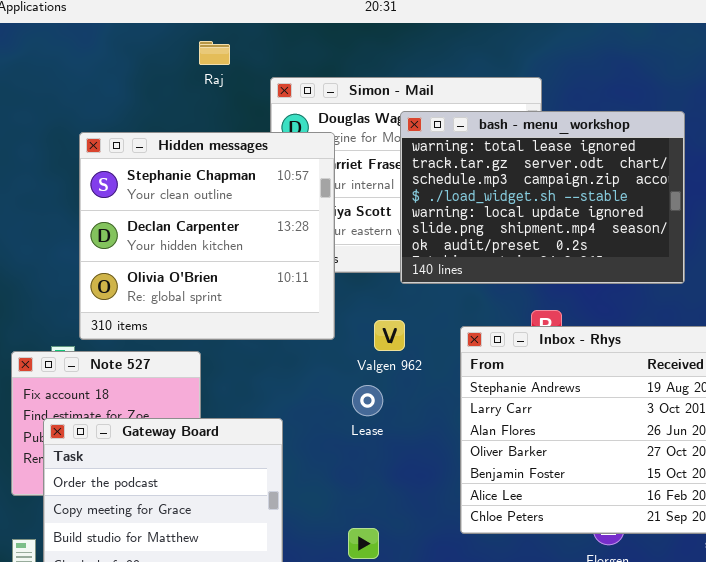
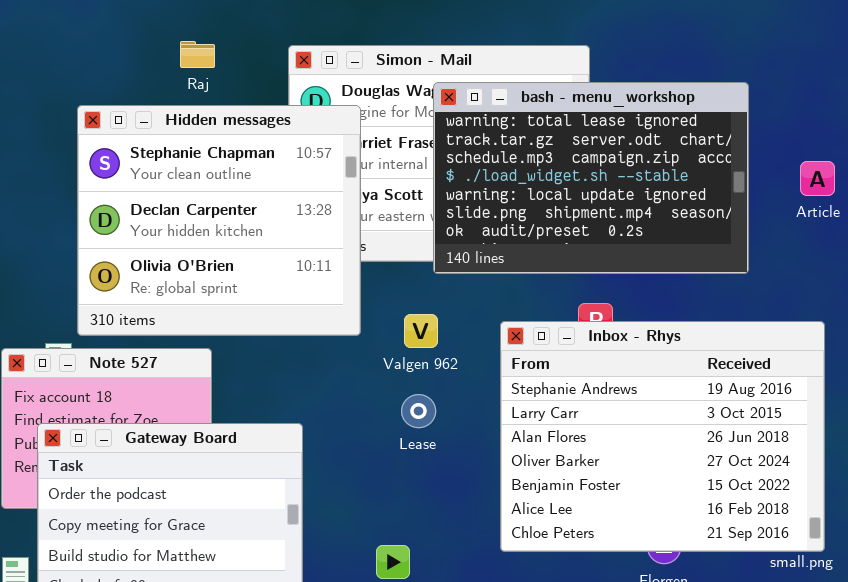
Raj: [199,41,230,65] -> [180,41,215,68], moved
Lease: [352,385,383,416] -> [401,394,436,428], moved

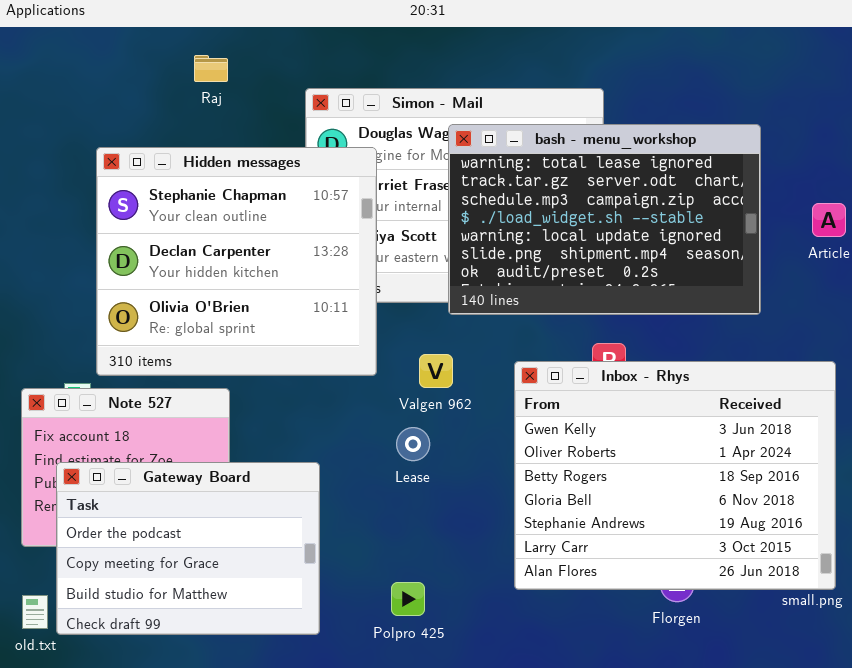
Raj: [180,41,215,68] -> [194,55,228,82], moved
Inbox - Rhys: [500,321,825,552] -> [514,361,836,590], scrolled up 4 rows
Lease: [401,394,436,428] -> [396,427,430,461], moved

